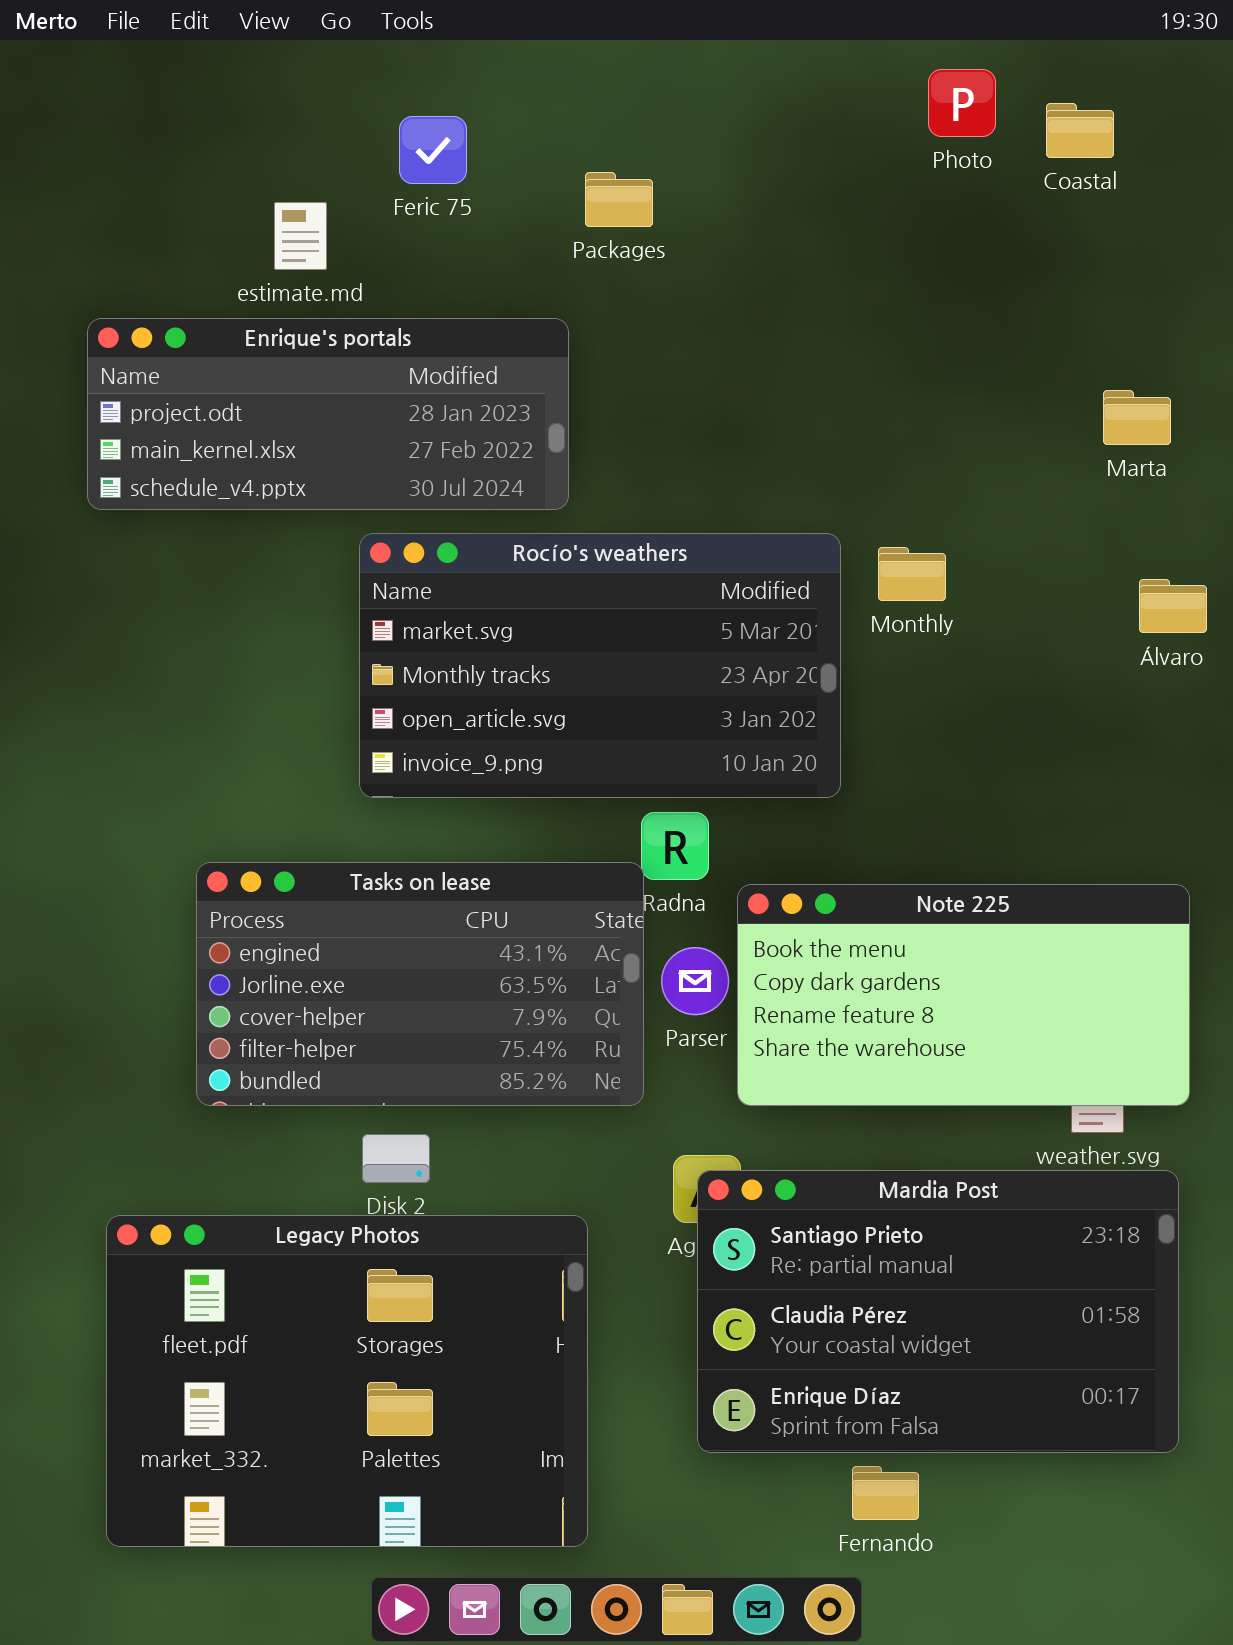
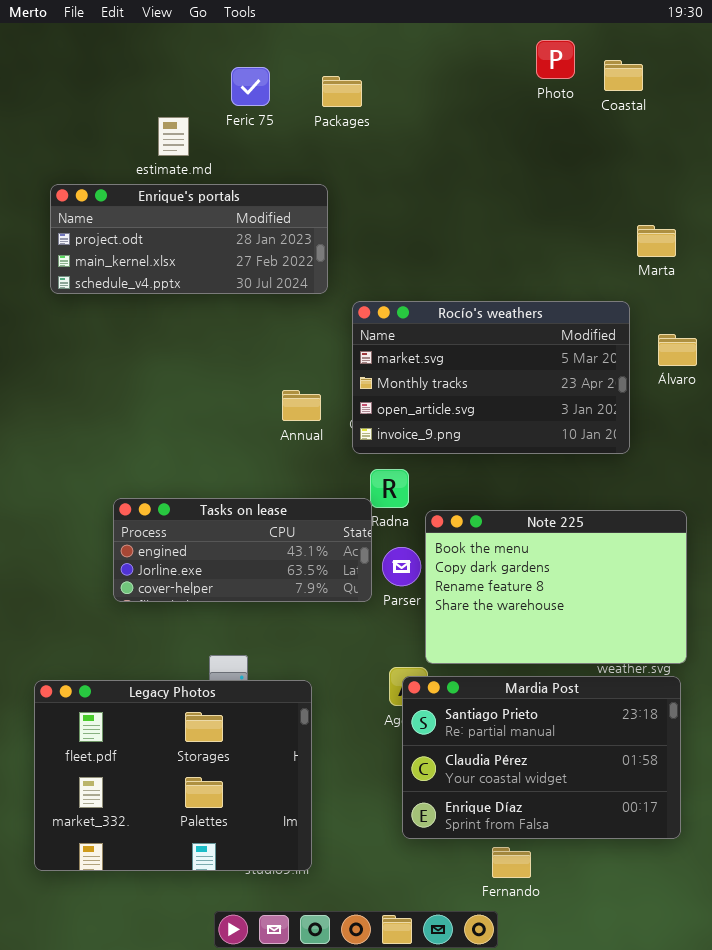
Packages: [585,172,653,227] -> [322,76,362,107], moved
Rocío's weathers: [359,533,841,798] -> [352,301,630,454], moved
Tasks on lease: [196,862,644,1106] -> [113,498,372,602], resized
Note 225: [737,884,1190,1106] -> [425,510,687,664], resized
Legacy Photos: [106,1215,588,1547] -> [34,680,312,871], moved

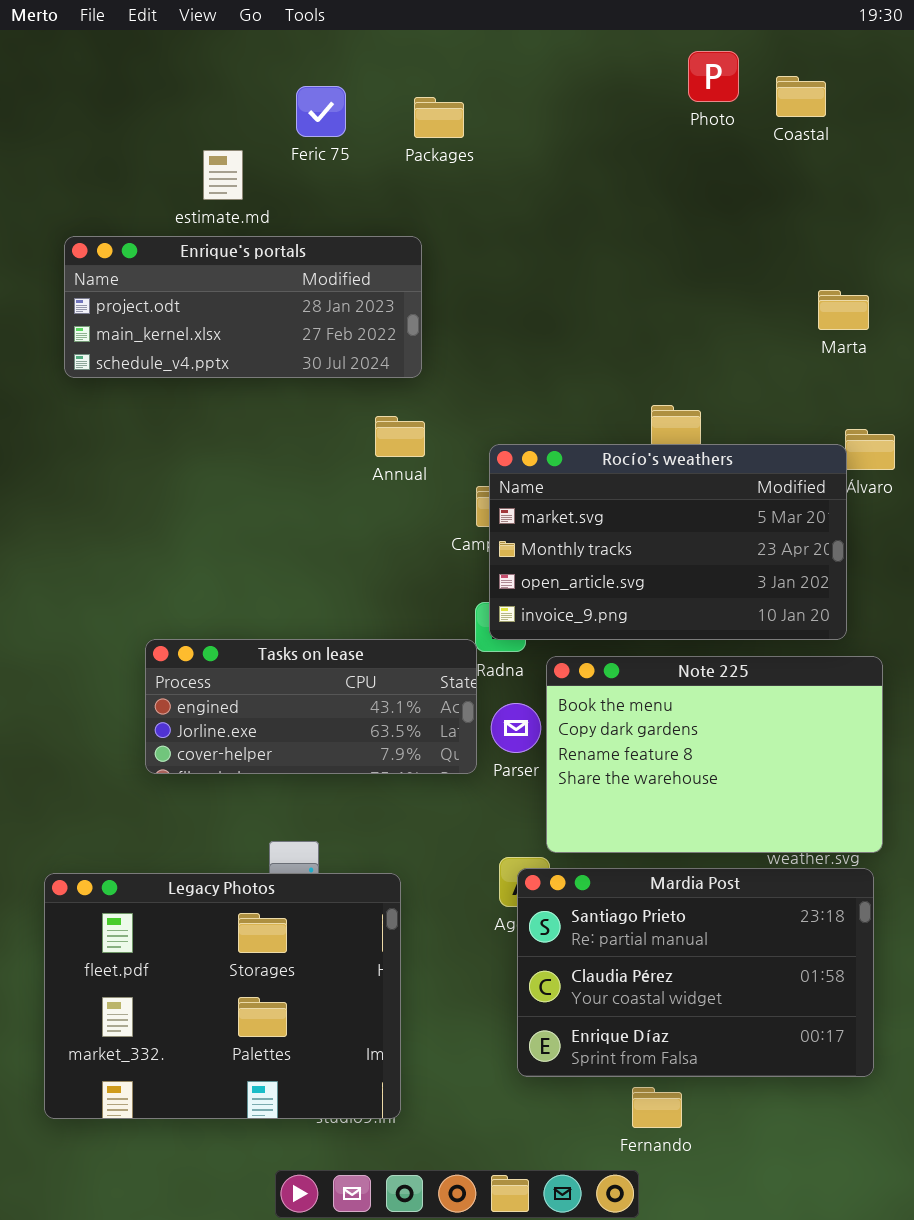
Rocío's weathers: [352,301,630,454] -> [489,444,847,640], moved
Annual: [282,390,321,421] -> [375,416,425,457], moved

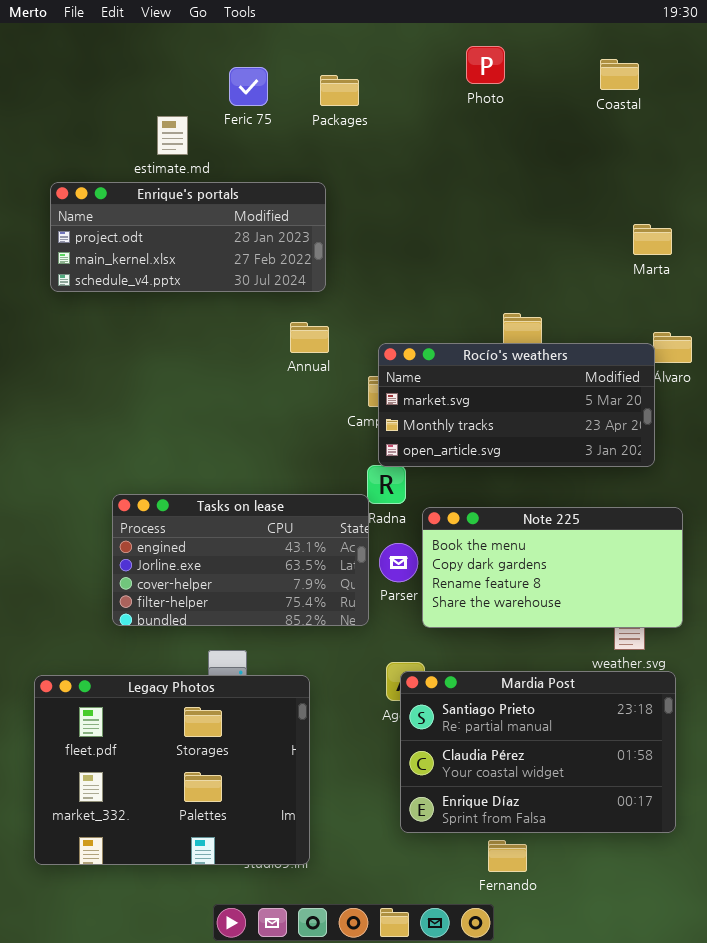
Photo: [688,51,739,102] -> [466,46,505,84], moved
Rocío's weathers: [489,444,847,640] -> [378,343,655,467], resized
Tasks on lease: [145,639,477,774] -> [112,494,369,626], resized
Note 225: [546,656,883,853] -> [422,507,683,628], resized

